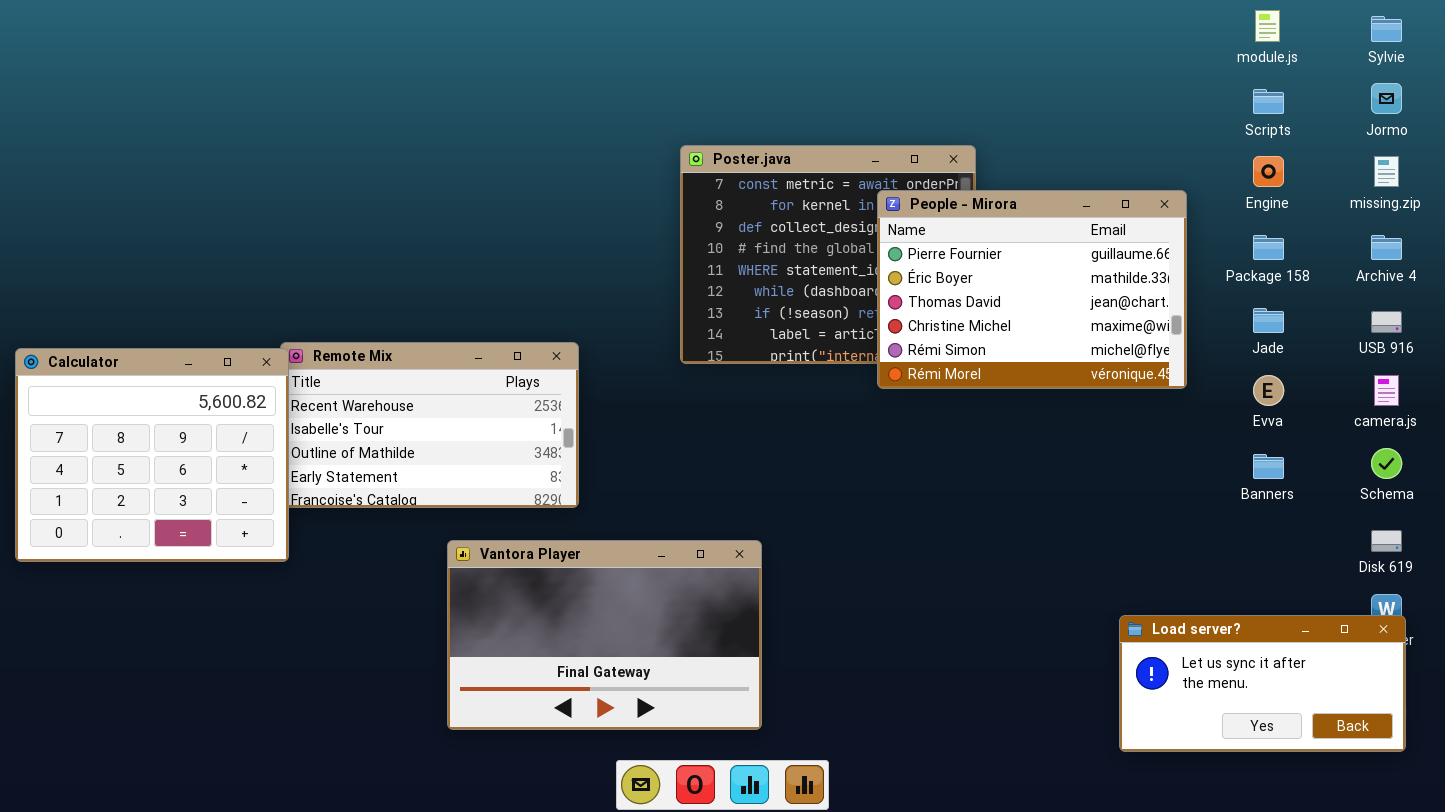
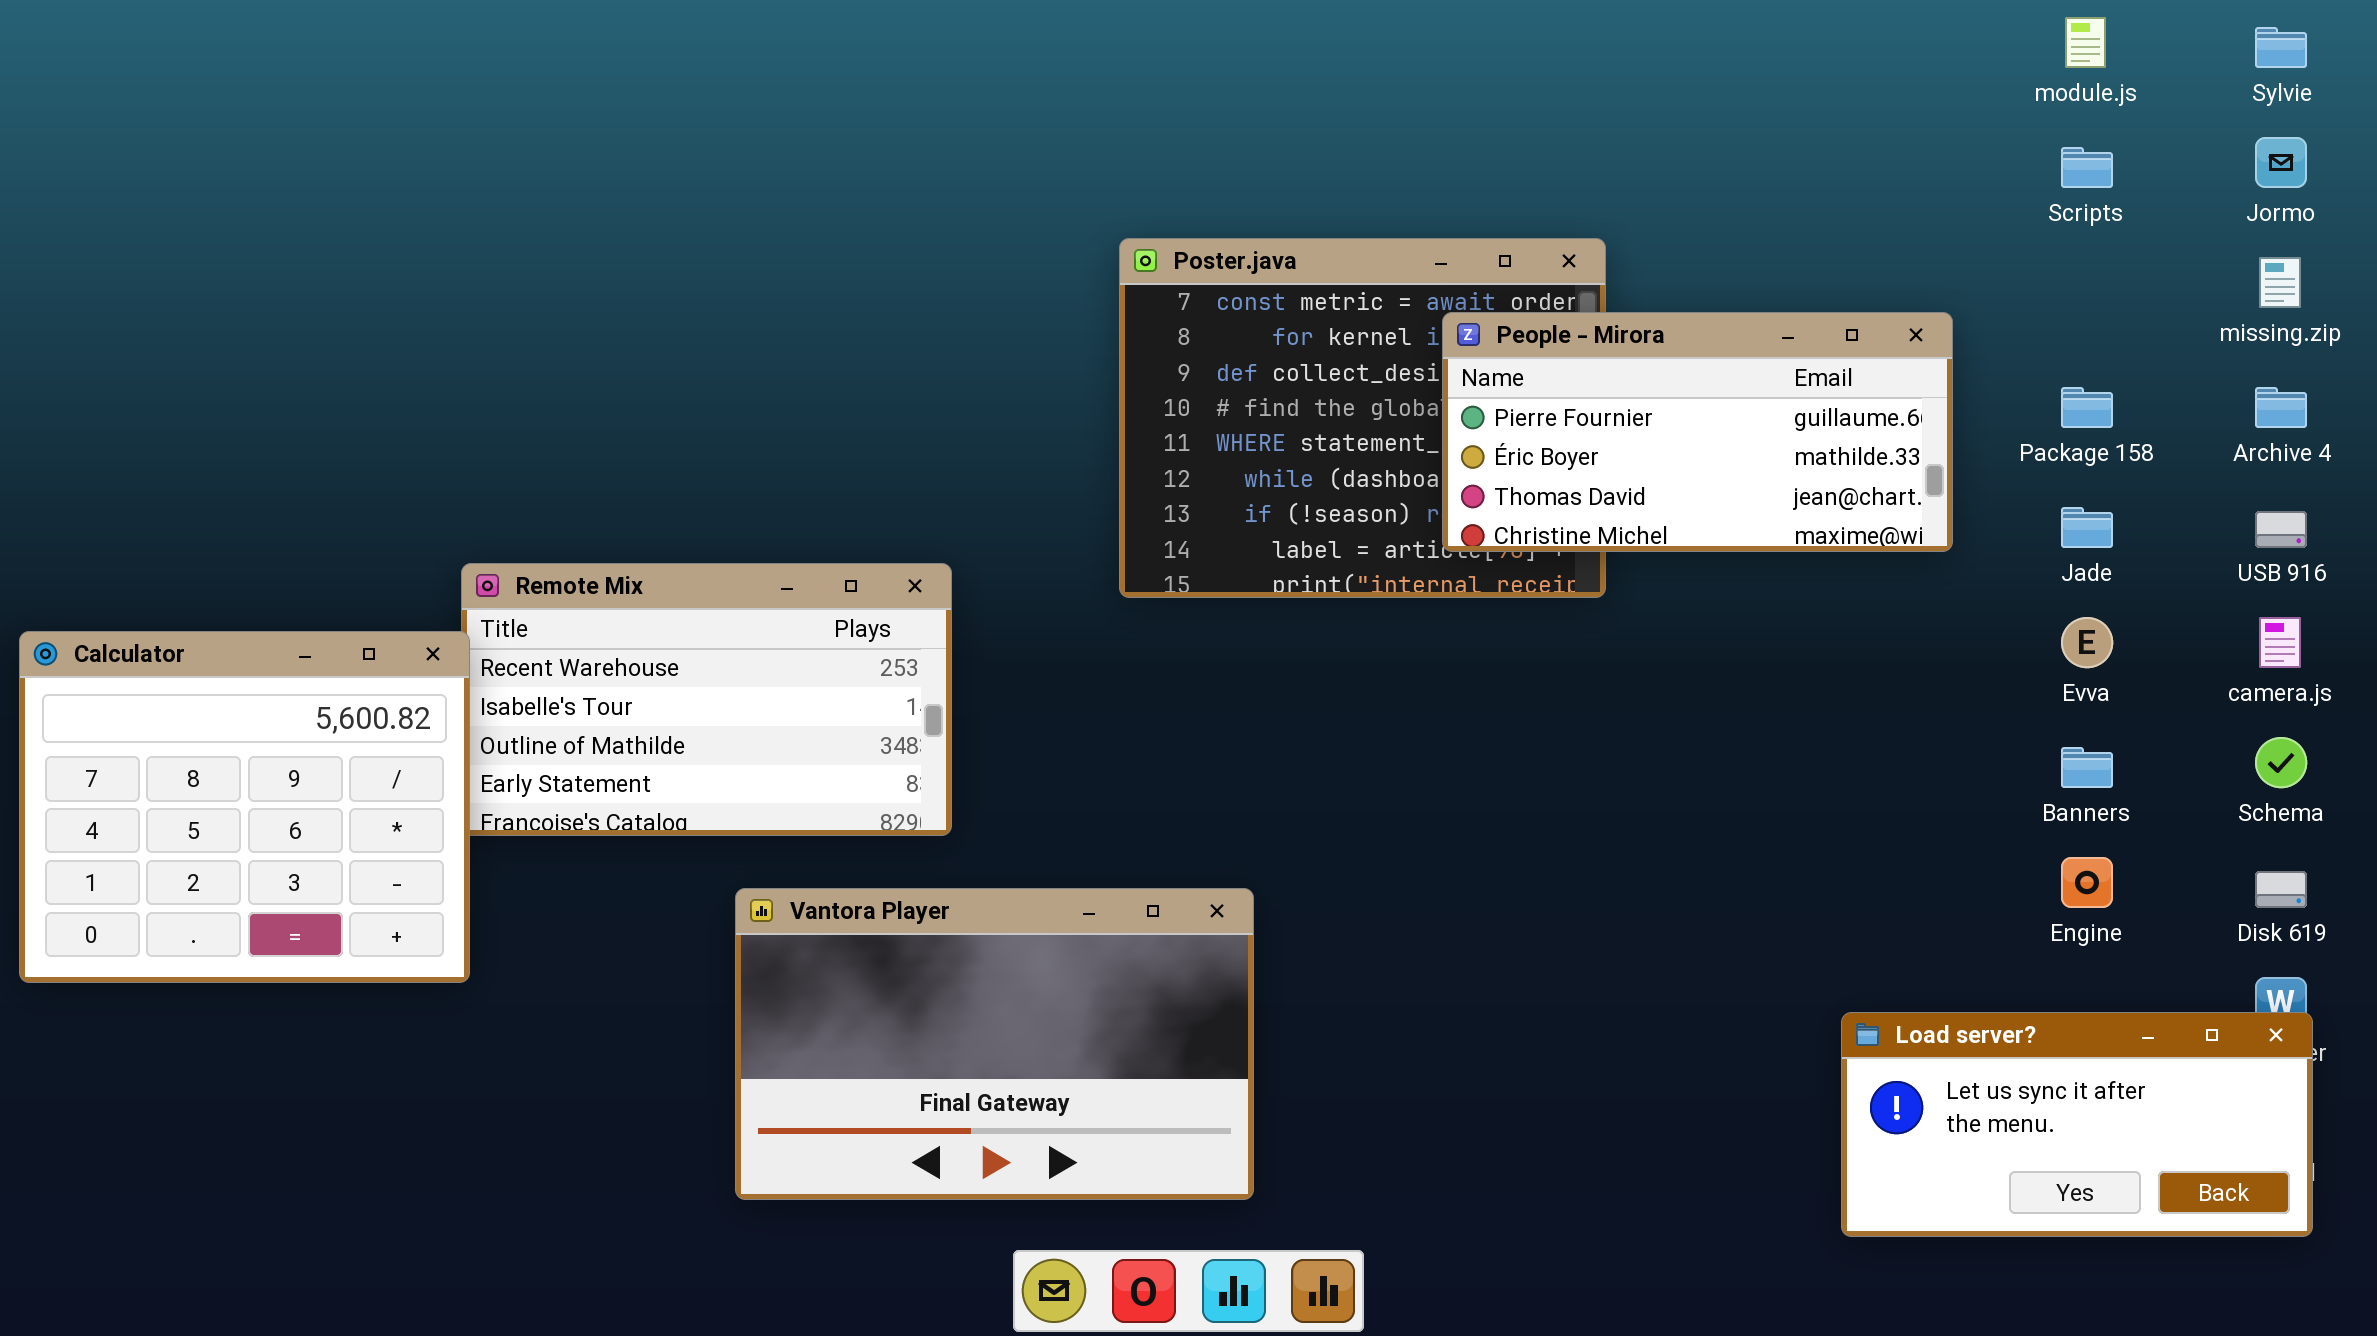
Engine: [1253,156,1284,187] -> [2061,857,2113,908], moved
People - Mirora: [877,190,1187,389] -> [1442,312,1953,552], resized
Calculator: [15,348,289,562] -> [19,631,470,983], moved

